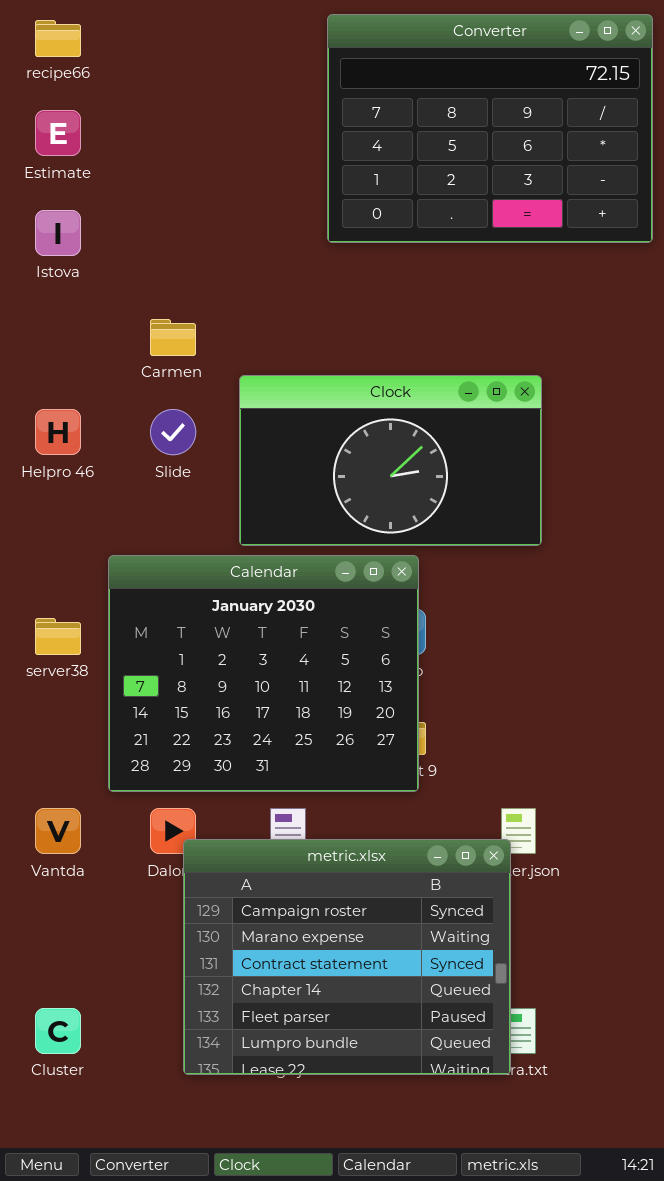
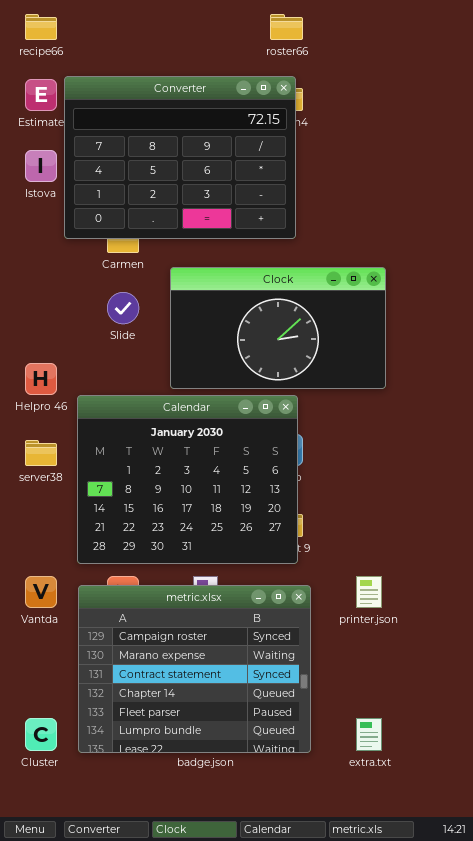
Converter: [327,14,653,243] -> [64,76,296,239], moved
Helpro 46: [35,409,81,455] -> [25,363,57,395], moved
metric.xlsx: [183,839,511,1075] -> [78,585,311,753], moved

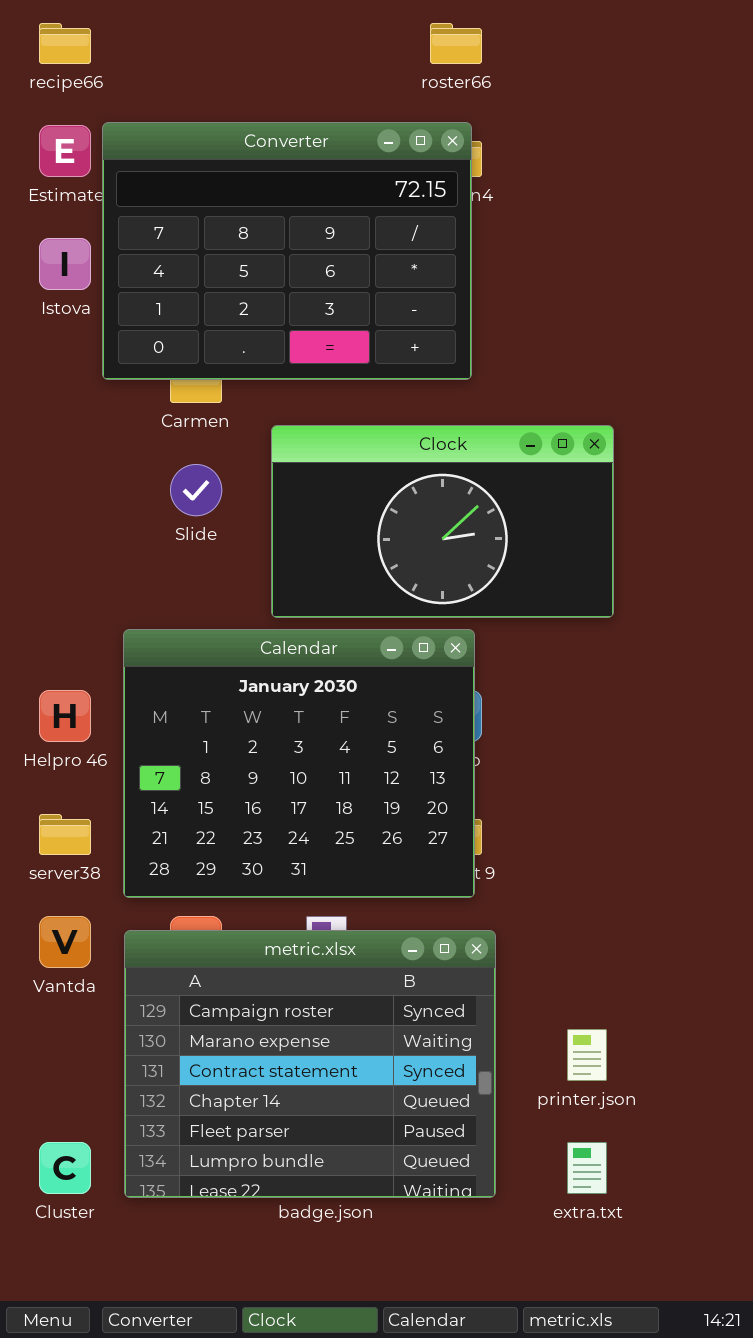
Helpro 46: [25,363,57,395] -> [39,690,91,742], moved
server38: [25,440,57,466] -> [39,814,91,855], moved
printer.json: [356,576,382,608] -> [567,1029,607,1081], moved

